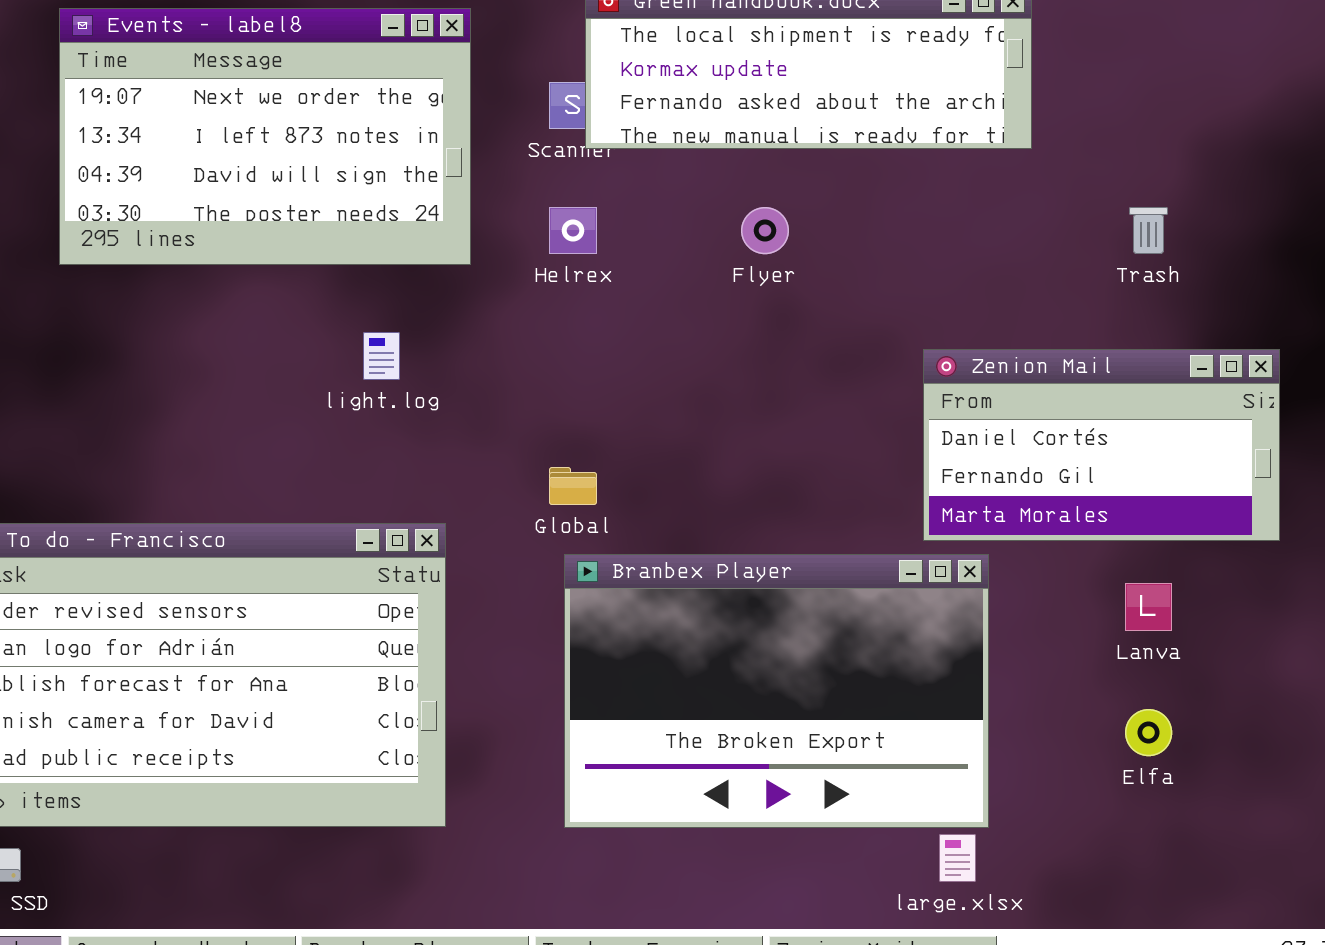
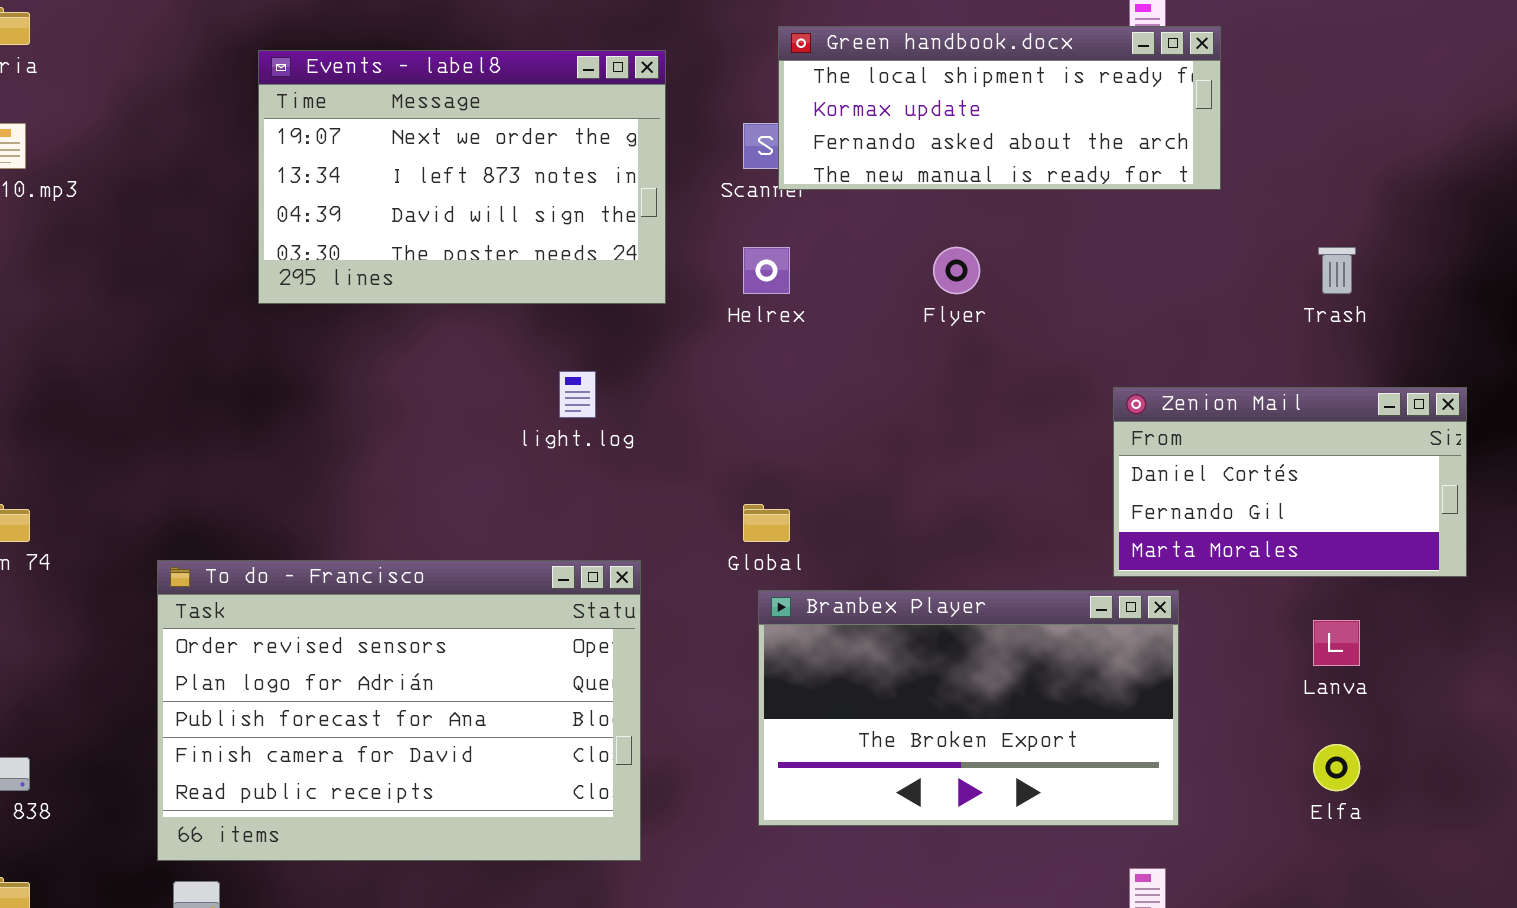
Branbex Player: [564,554,989,828] -> [758,590,1179,826], resized

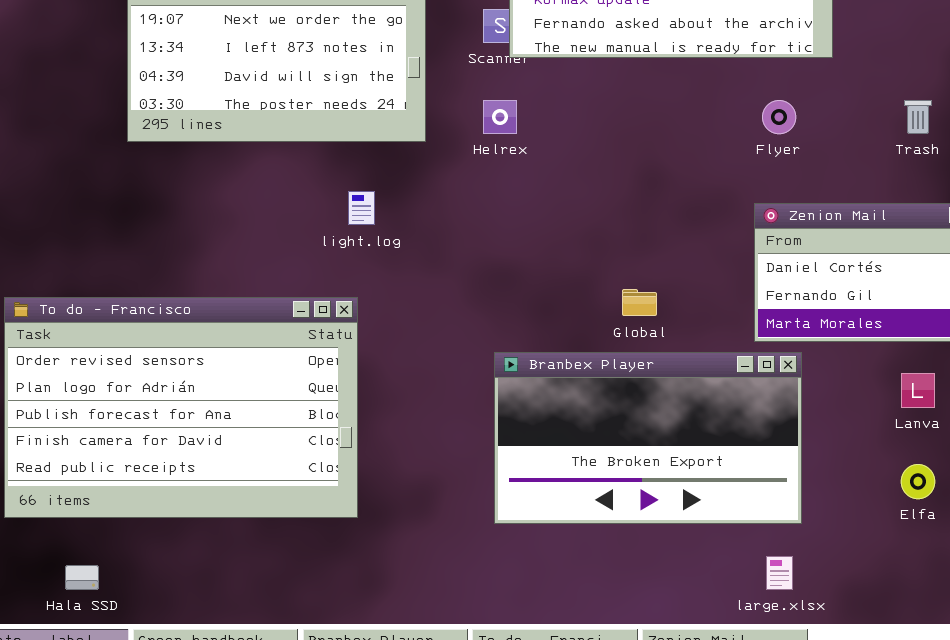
Flyer: [933,247,980,294] -> [762,100,796,134], moved
Global: [743,504,790,542] -> [622,289,657,316], moved
To do - Francisco: [157,560,641,861] -> [4,297,358,518], moved

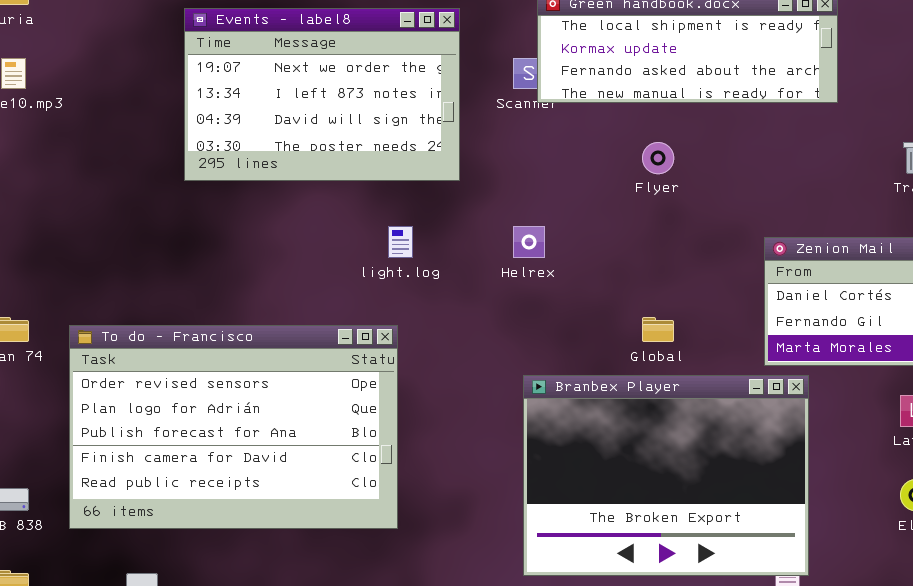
Helrex: [483,100,517,134] -> [513,226,545,258], moved
Flyer: [762,100,796,134] -> [642,142,674,174], moved
Branbex Player: [494,352,802,524] -> [523,375,809,576], resized

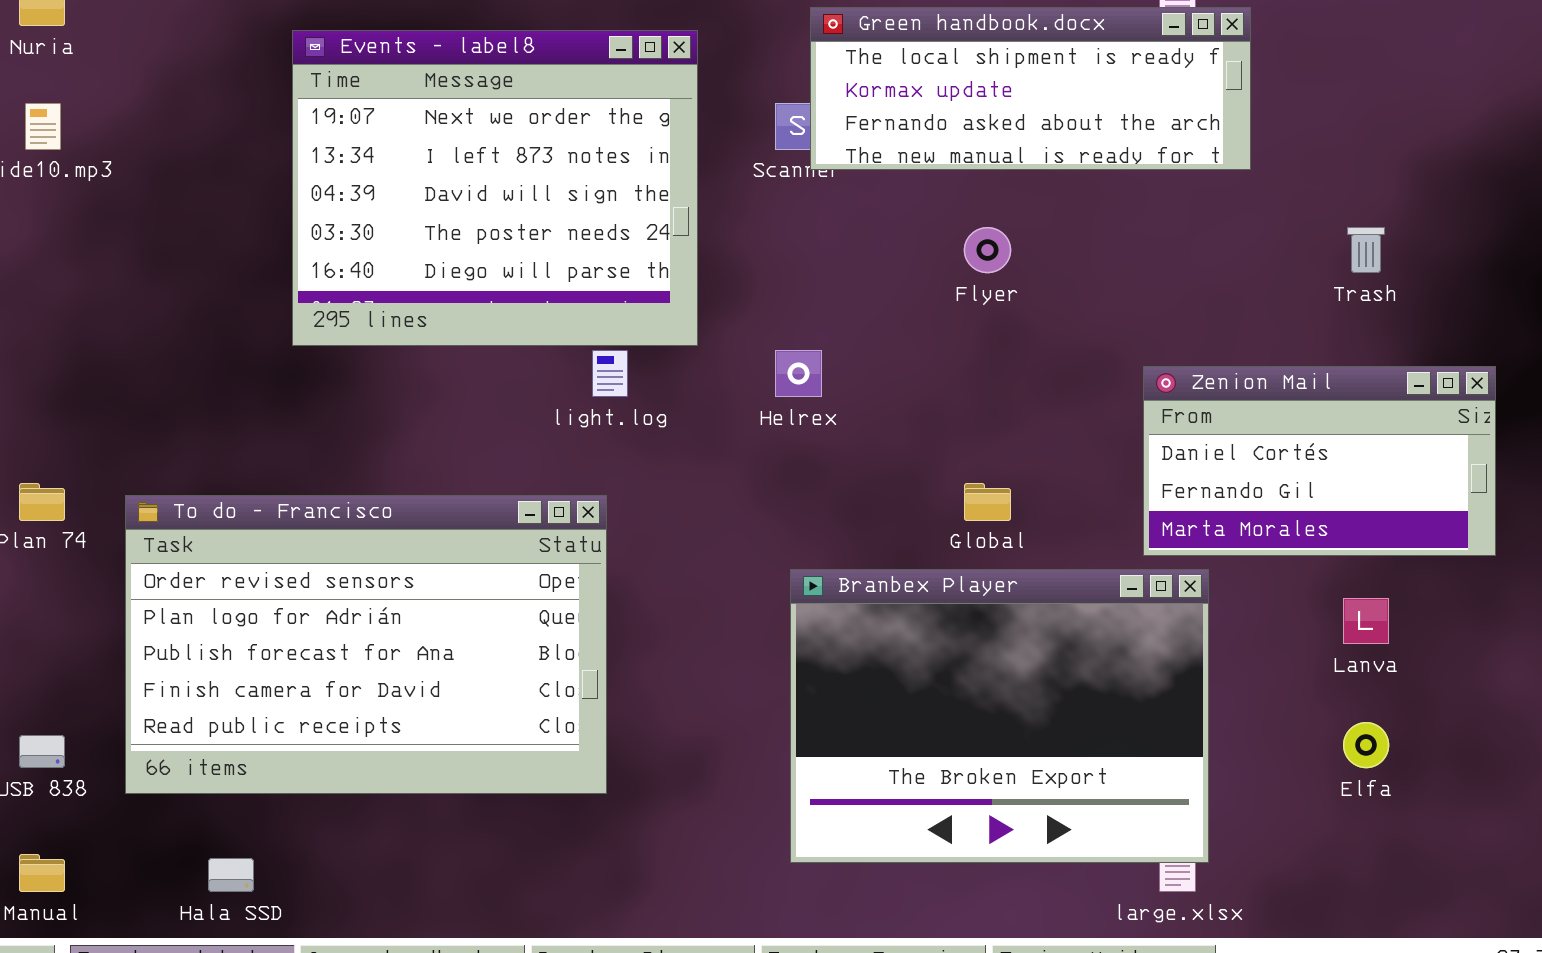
Events - label8: [184,8,460,181] -> [292,30,698,346], resized

